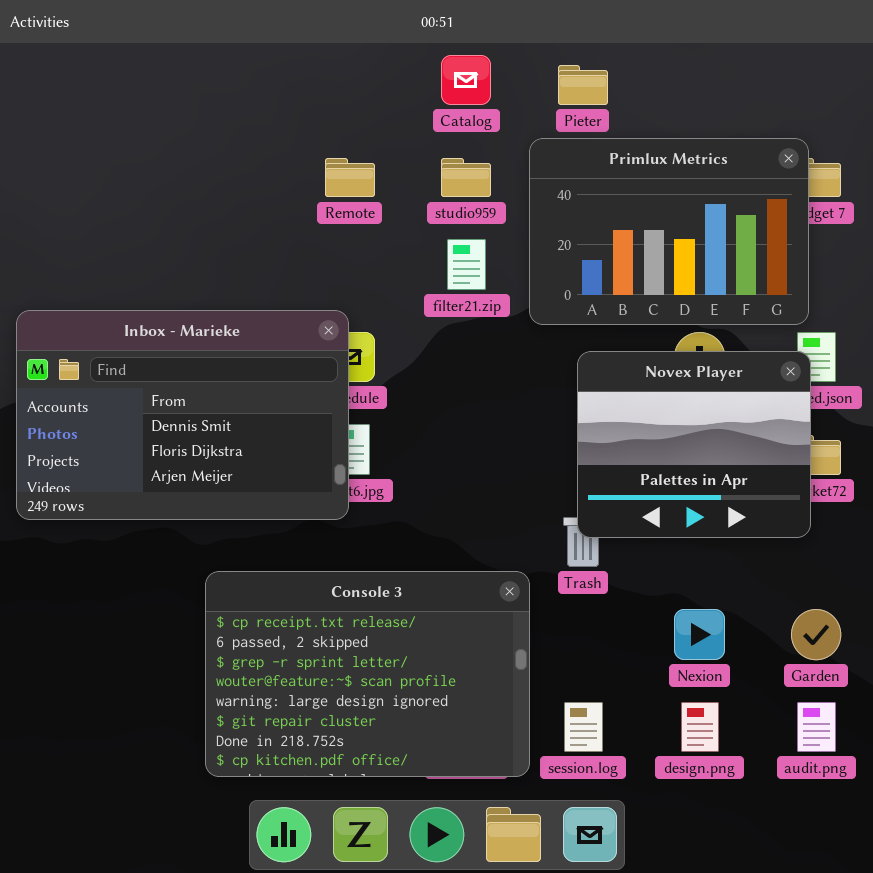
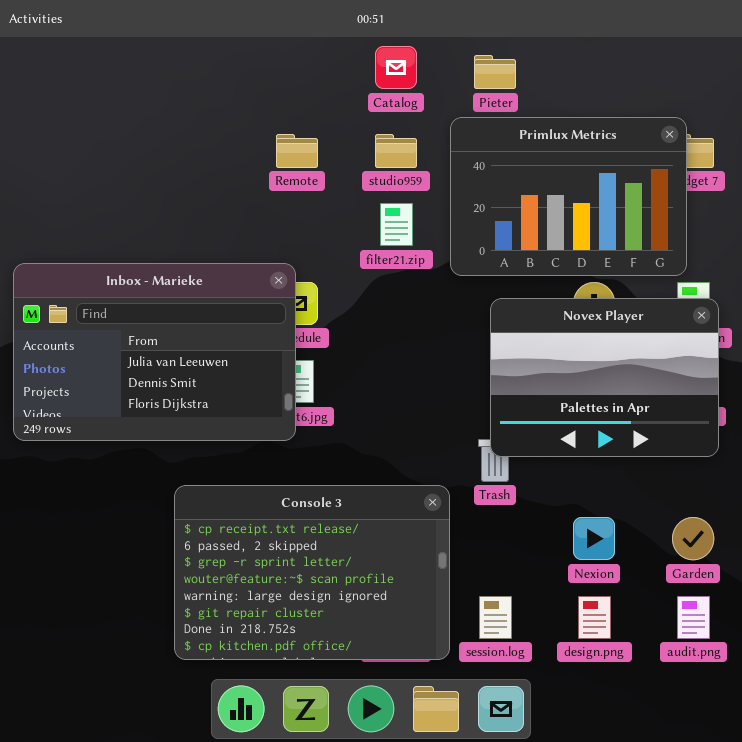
Inbox - Marieke: [16,310,349,520] -> [13,263,296,441], scrolled up 1 row
Novex Player: [577,351,811,538] -> [490,298,719,457], resized

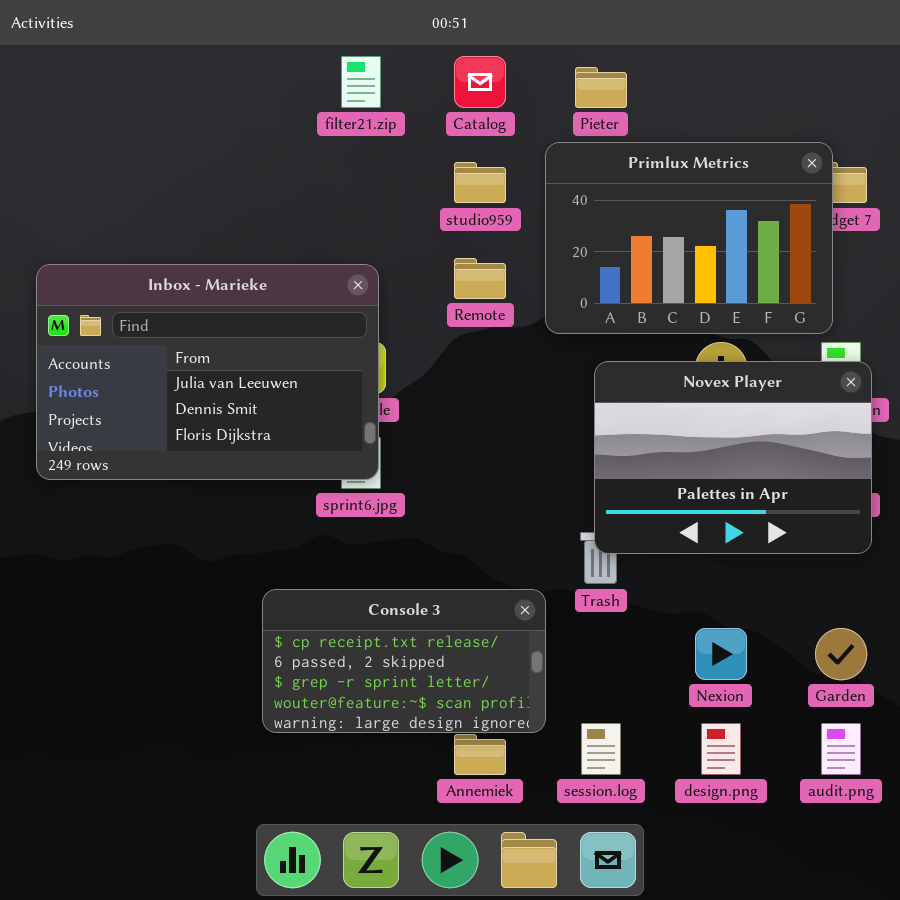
Remote: [276,134,318,168] -> [454,258,506,299], moved
filter21.zip: [380,203,413,246] -> [341,56,381,108], moved
Inbox - Marieke: [13,263,296,441] -> [36,264,379,480], moved
Console 3: [174,485,450,660] -> [262,589,546,733], resized

